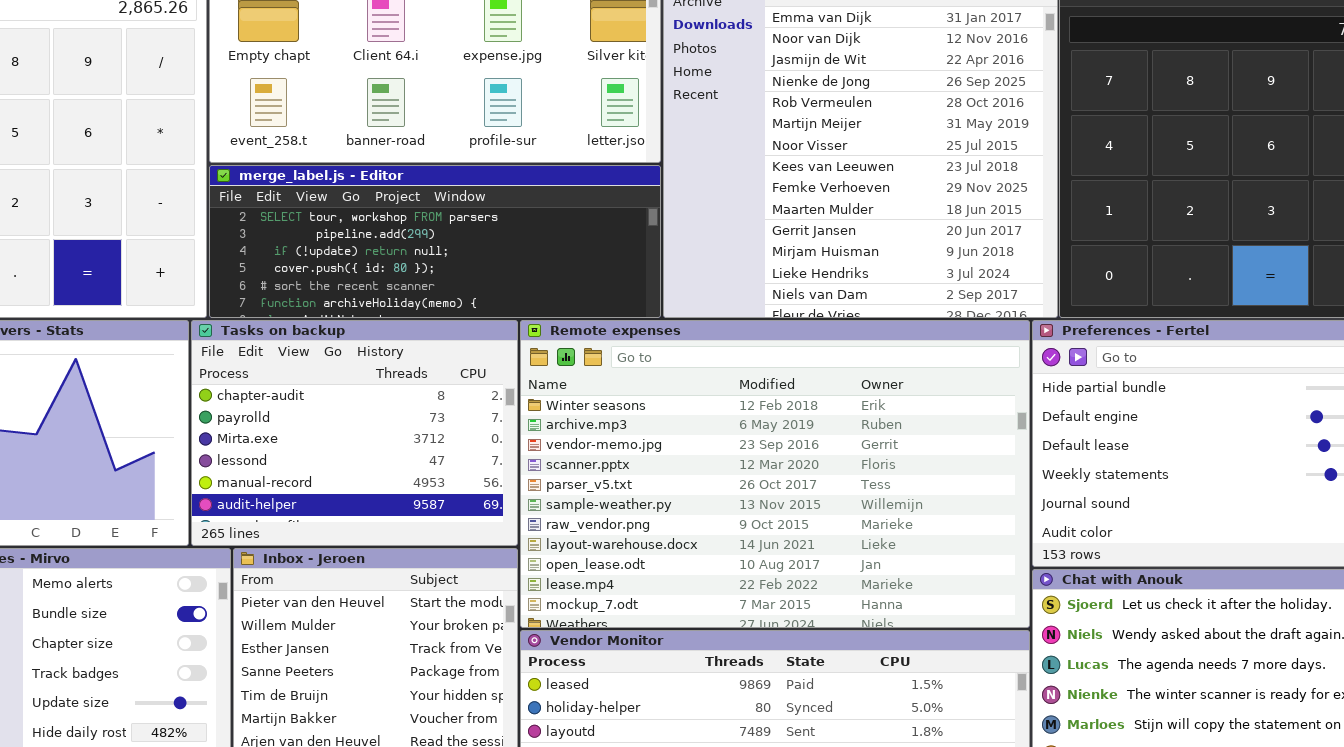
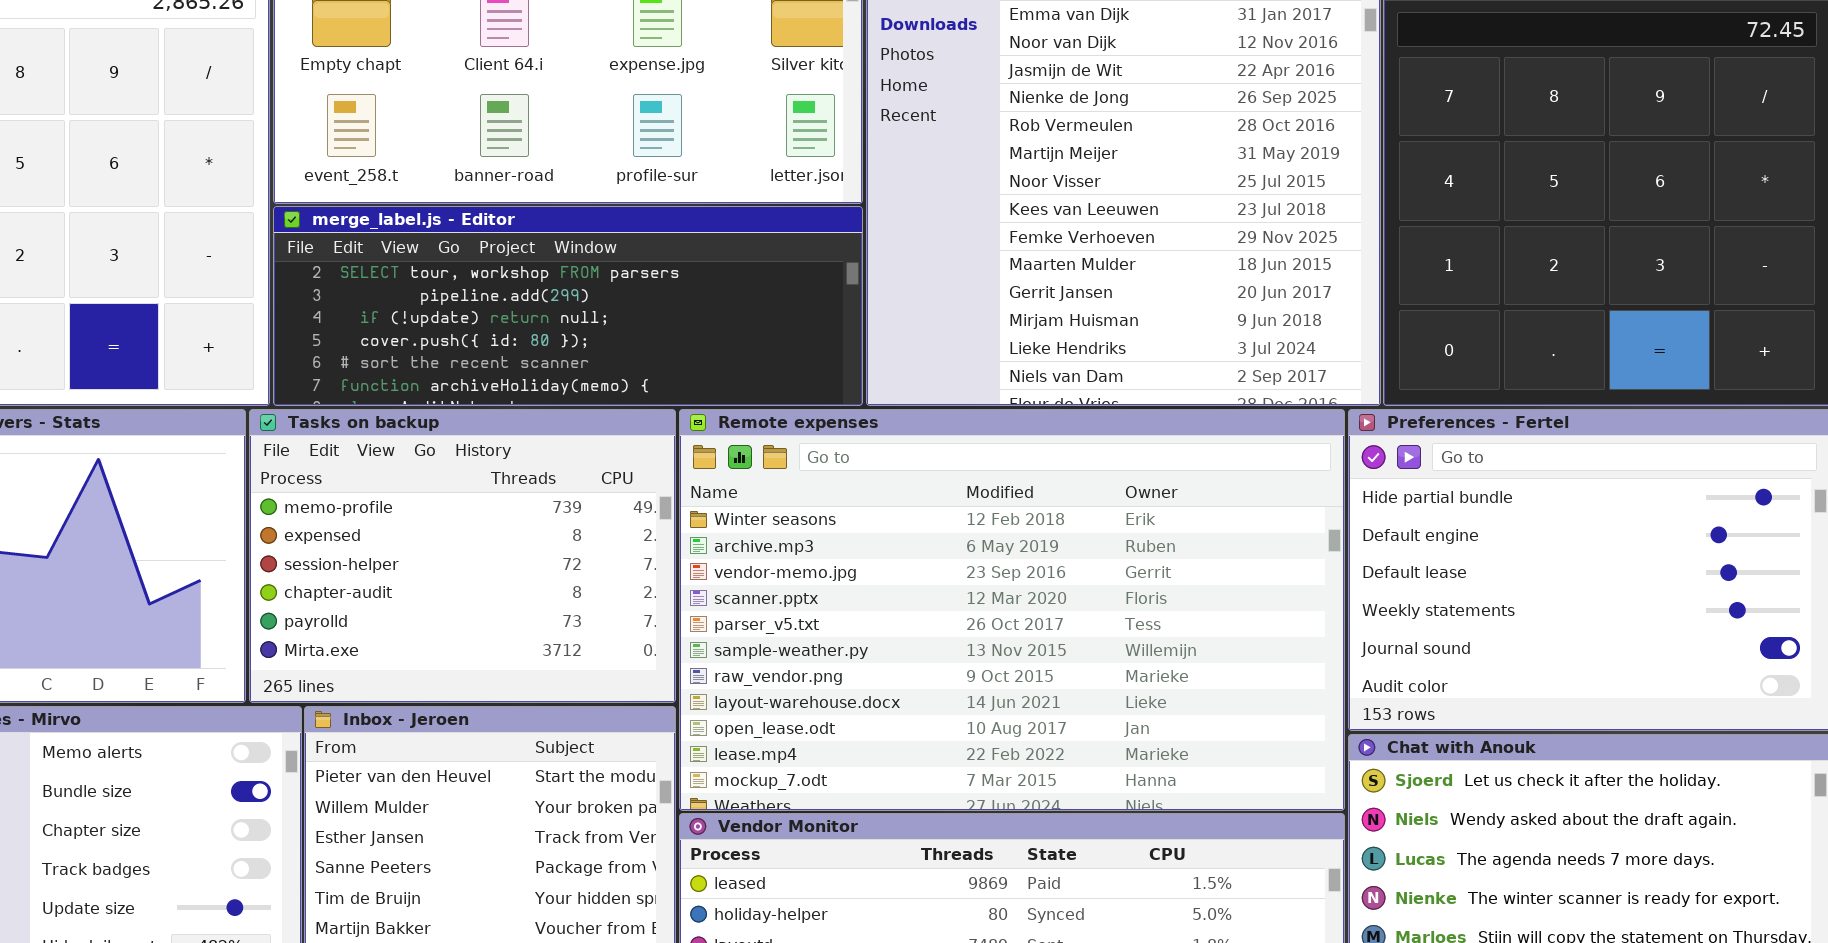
Tasks on backup: [191,320,518,546] -> [249,409,676,703], scrolled up 3 rows

